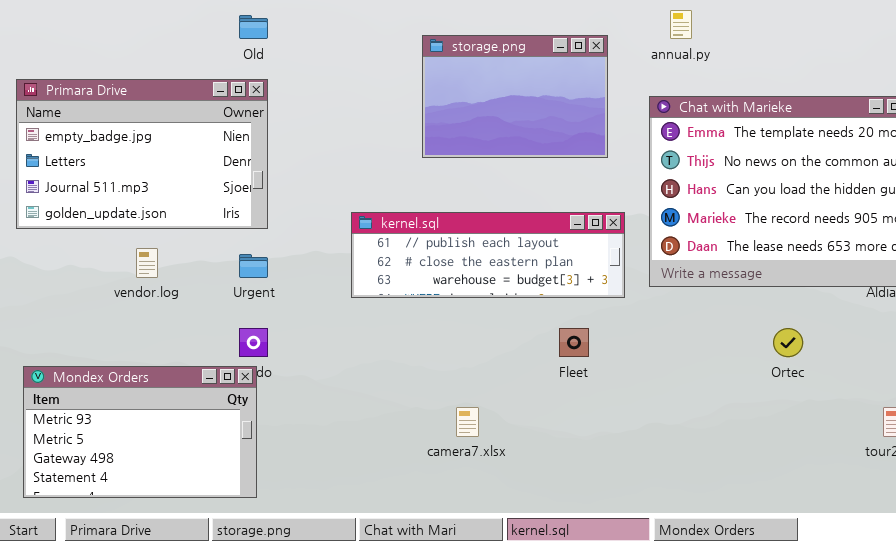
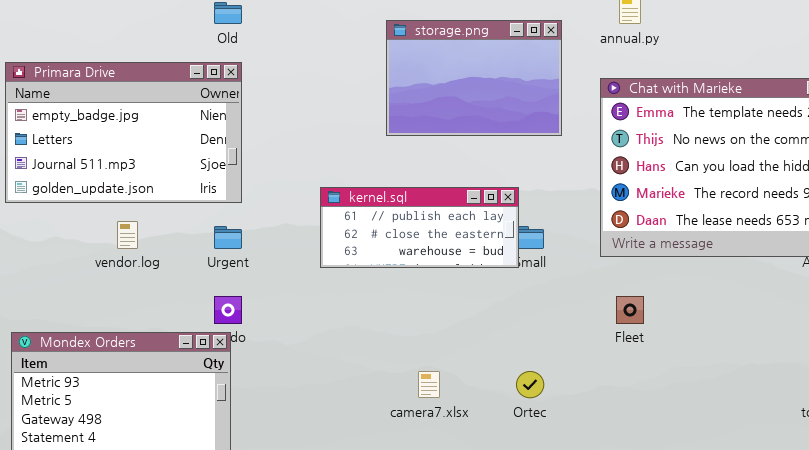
kernel.sql: [351,212,625,298] -> [320,187,519,268], resized
Fleet: [559,328,589,357] -> [616,296,644,324], moved
Ortec: [773,328,803,357] -> [516,371,544,398], moved

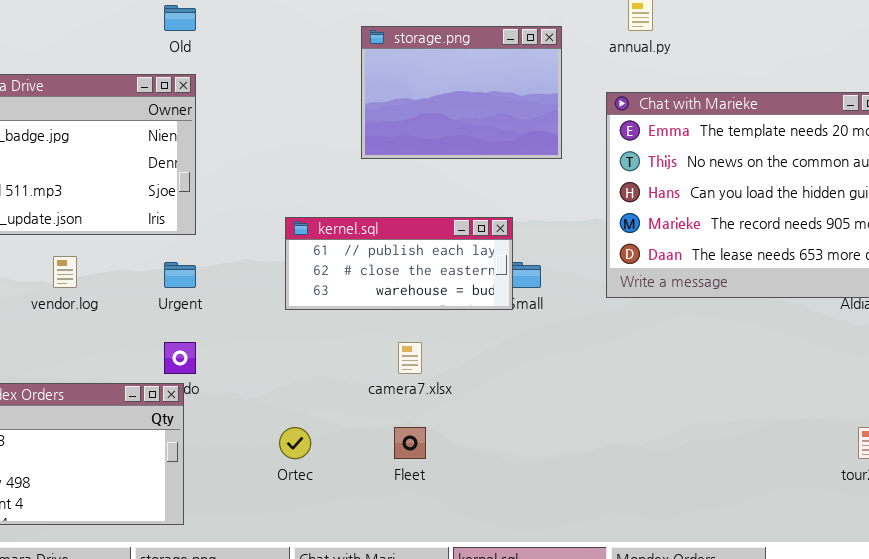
Fleet: [616,296,644,324] -> [394,427,426,459], moved
camera7.xlsx: [418,371,440,398] -> [398,342,422,374], moved
Ortec: [516,371,544,398] -> [279,427,311,459], moved

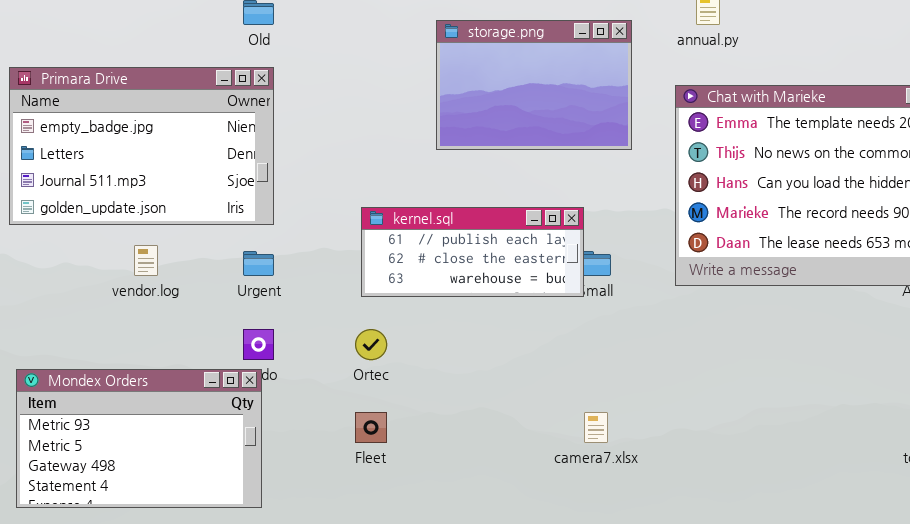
camera7.xlsx: [398,342,422,374] -> [584,412,608,443], moved
Ortec: [279,427,311,459] -> [355,329,387,360], moved
Fleet: [394,427,426,459] -> [355,412,387,443], moved

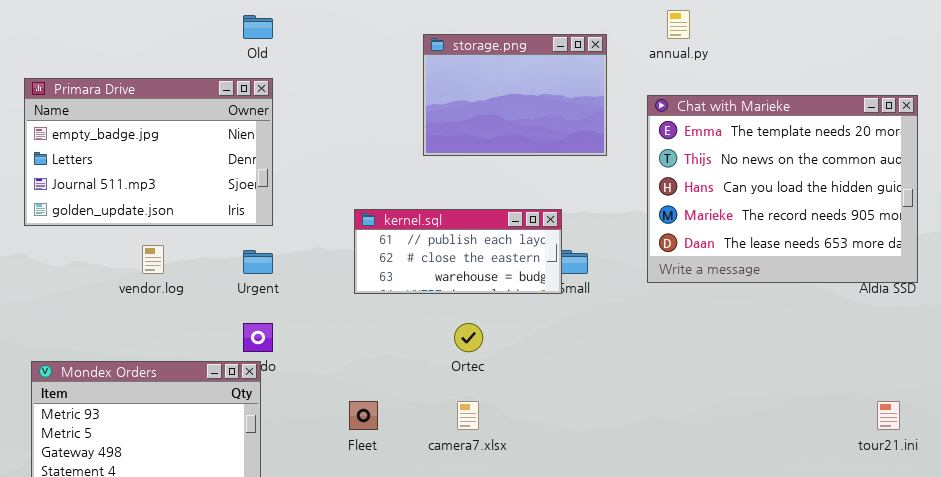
Ortec: [355,329,387,360] -> [454,323,483,352], moved
camera7.xlsx: [584,412,608,443] -> [457,401,479,430], moved

